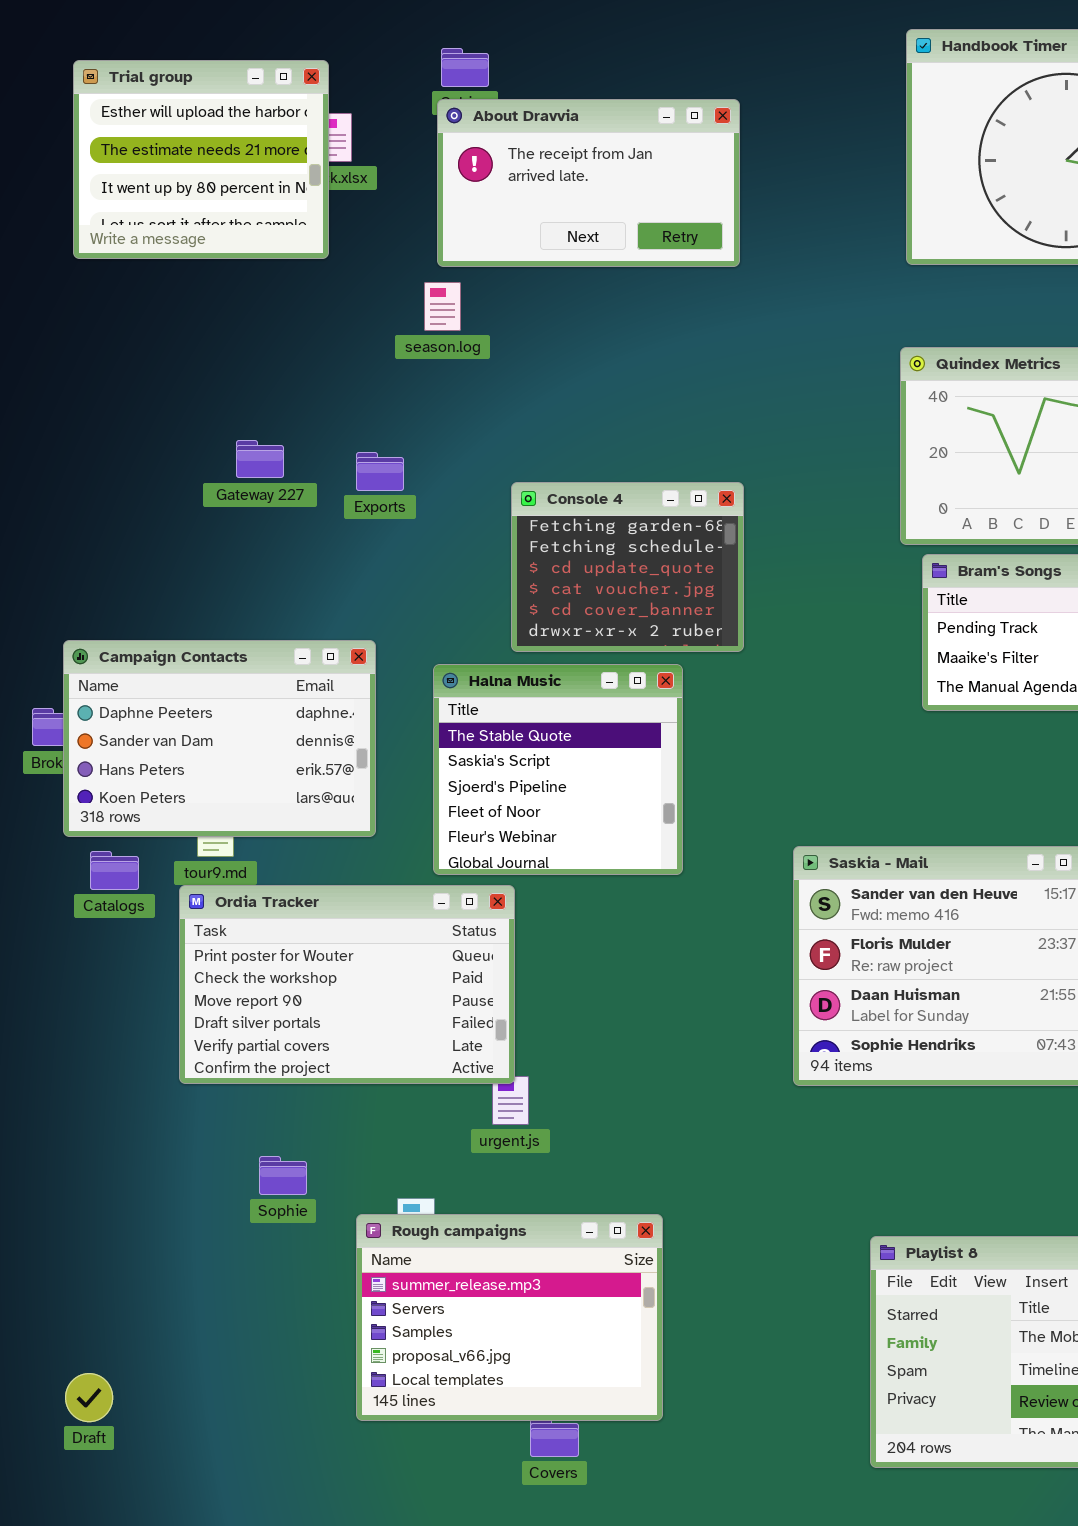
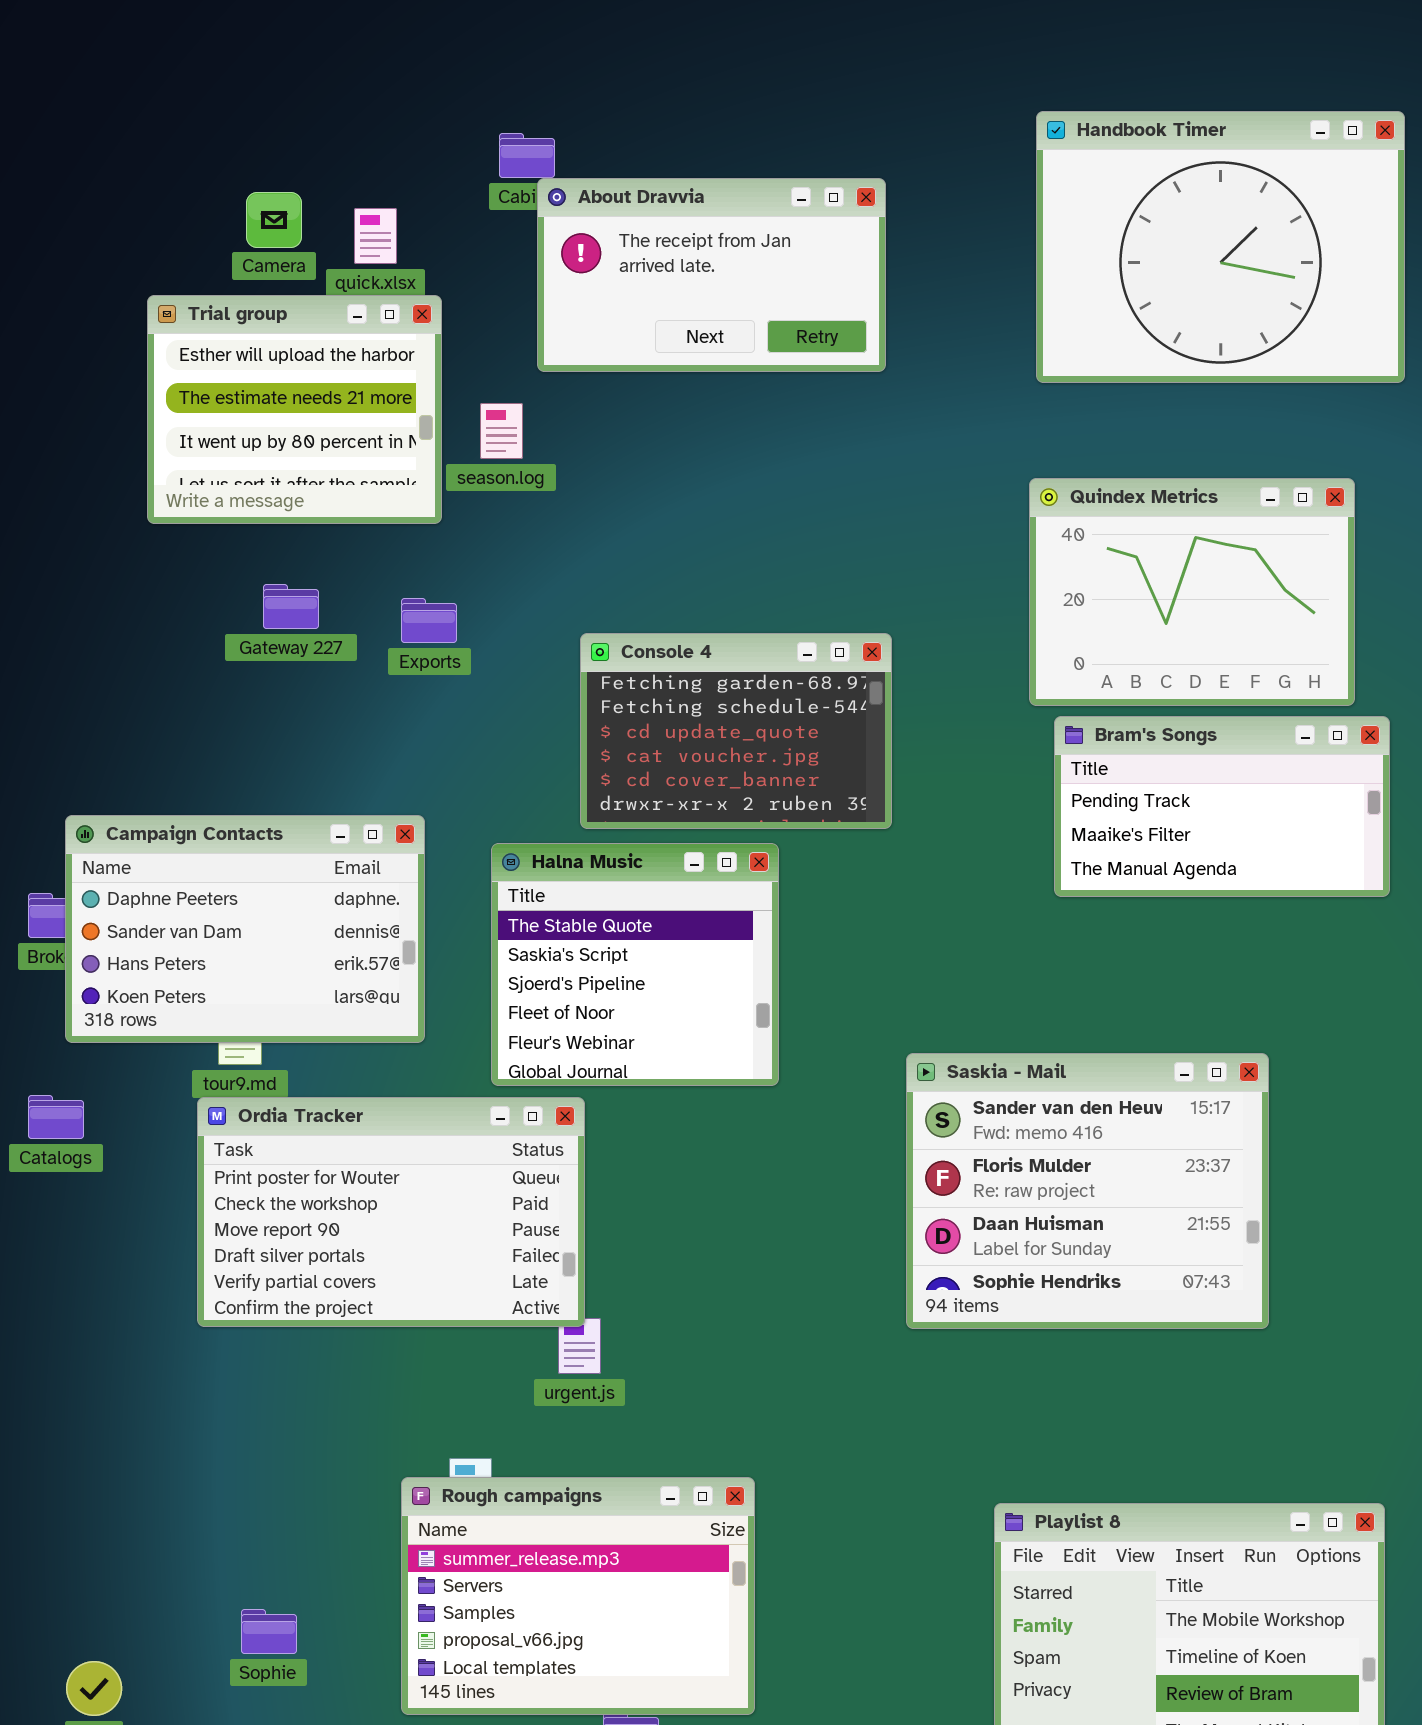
Trial group: [73,60,329,259] -> [147,295,442,524], moved
About Dravvia: [437,99,740,267] -> [537,178,886,372], moved
Console 4: [511,482,744,652] -> [580,633,892,829], resized
Catalogs: [90,851,139,890] -> [28,1095,84,1139], moved
Sophie: [259,1156,307,1195] -> [241,1609,297,1654], moved

